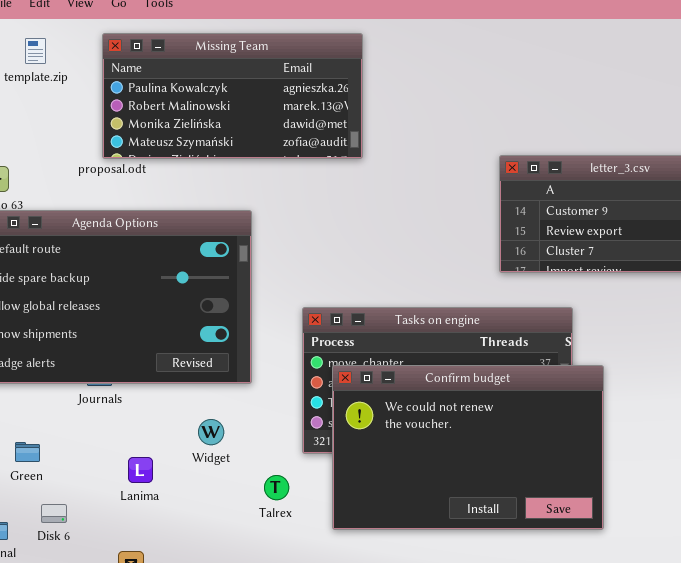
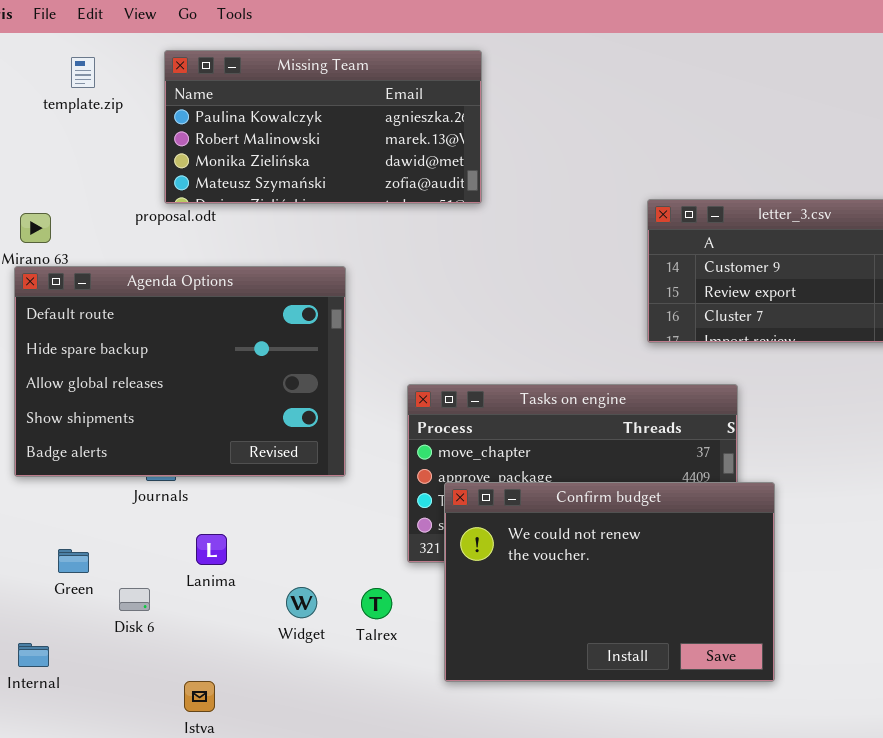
Confirm budget: [332,365,604,530] -> [444,482,775,682], moved
Widget: [198,419,224,445] -> [286,587,317,618], moved
Lanima: [128,457,153,483] -> [196,534,227,565], moved
Disk 6: [41,504,67,523] -> [119,588,150,611], moved

